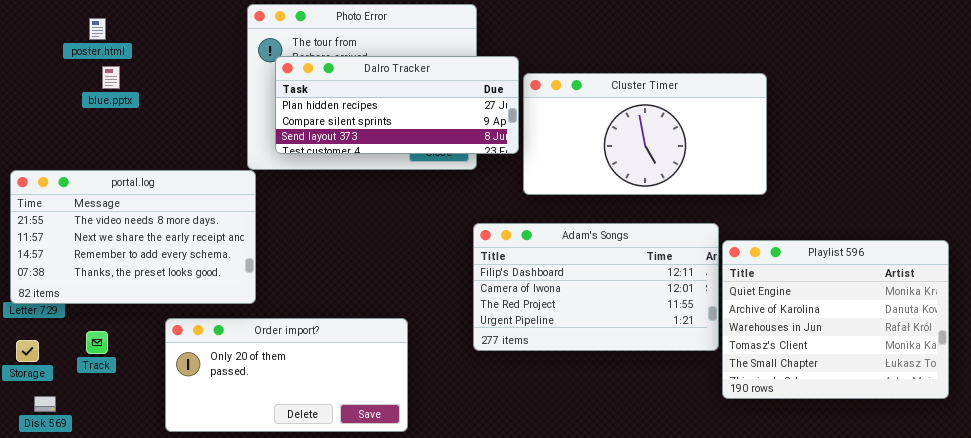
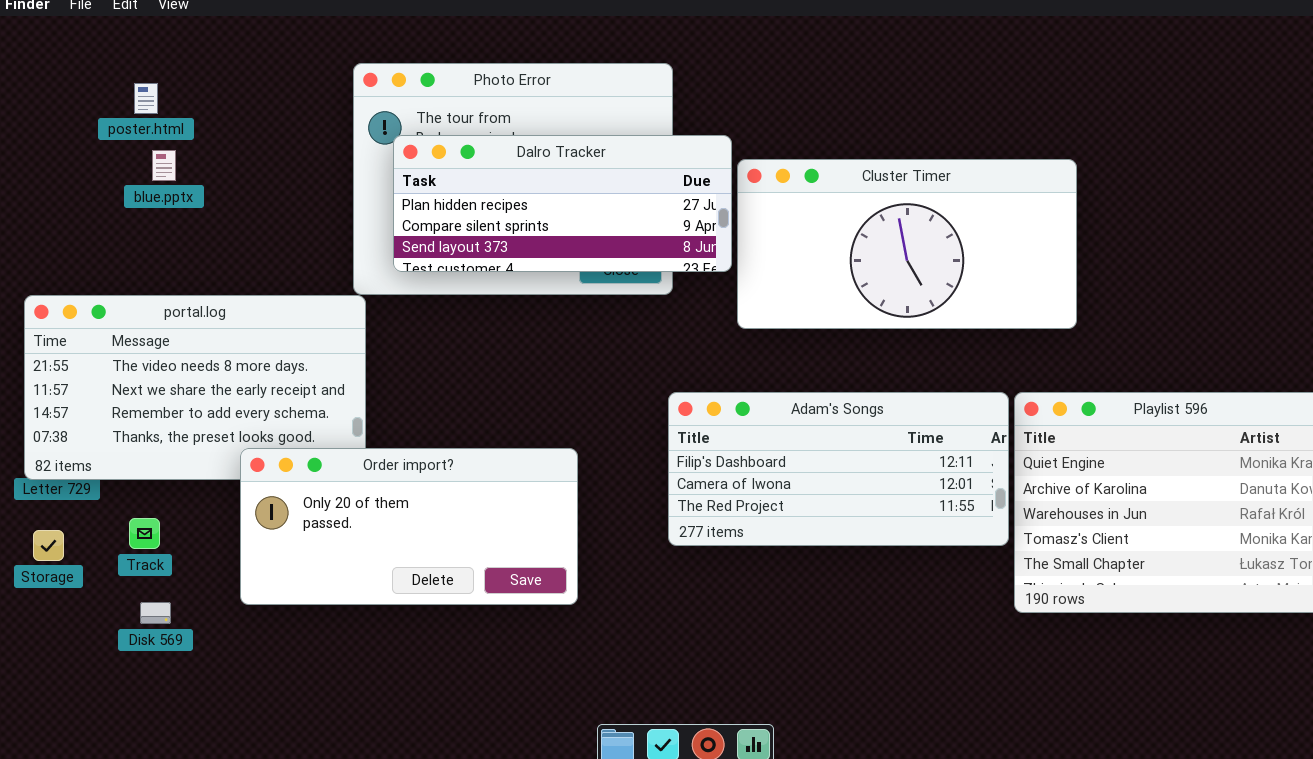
Adam's Songs: [473,223,719,351] -> [668,392,1009,546], resized
Order import?: [165,318,408,432] -> [240,448,578,605], moved
Disk 569: [34,396,56,412] -> [140,602,171,624], moved

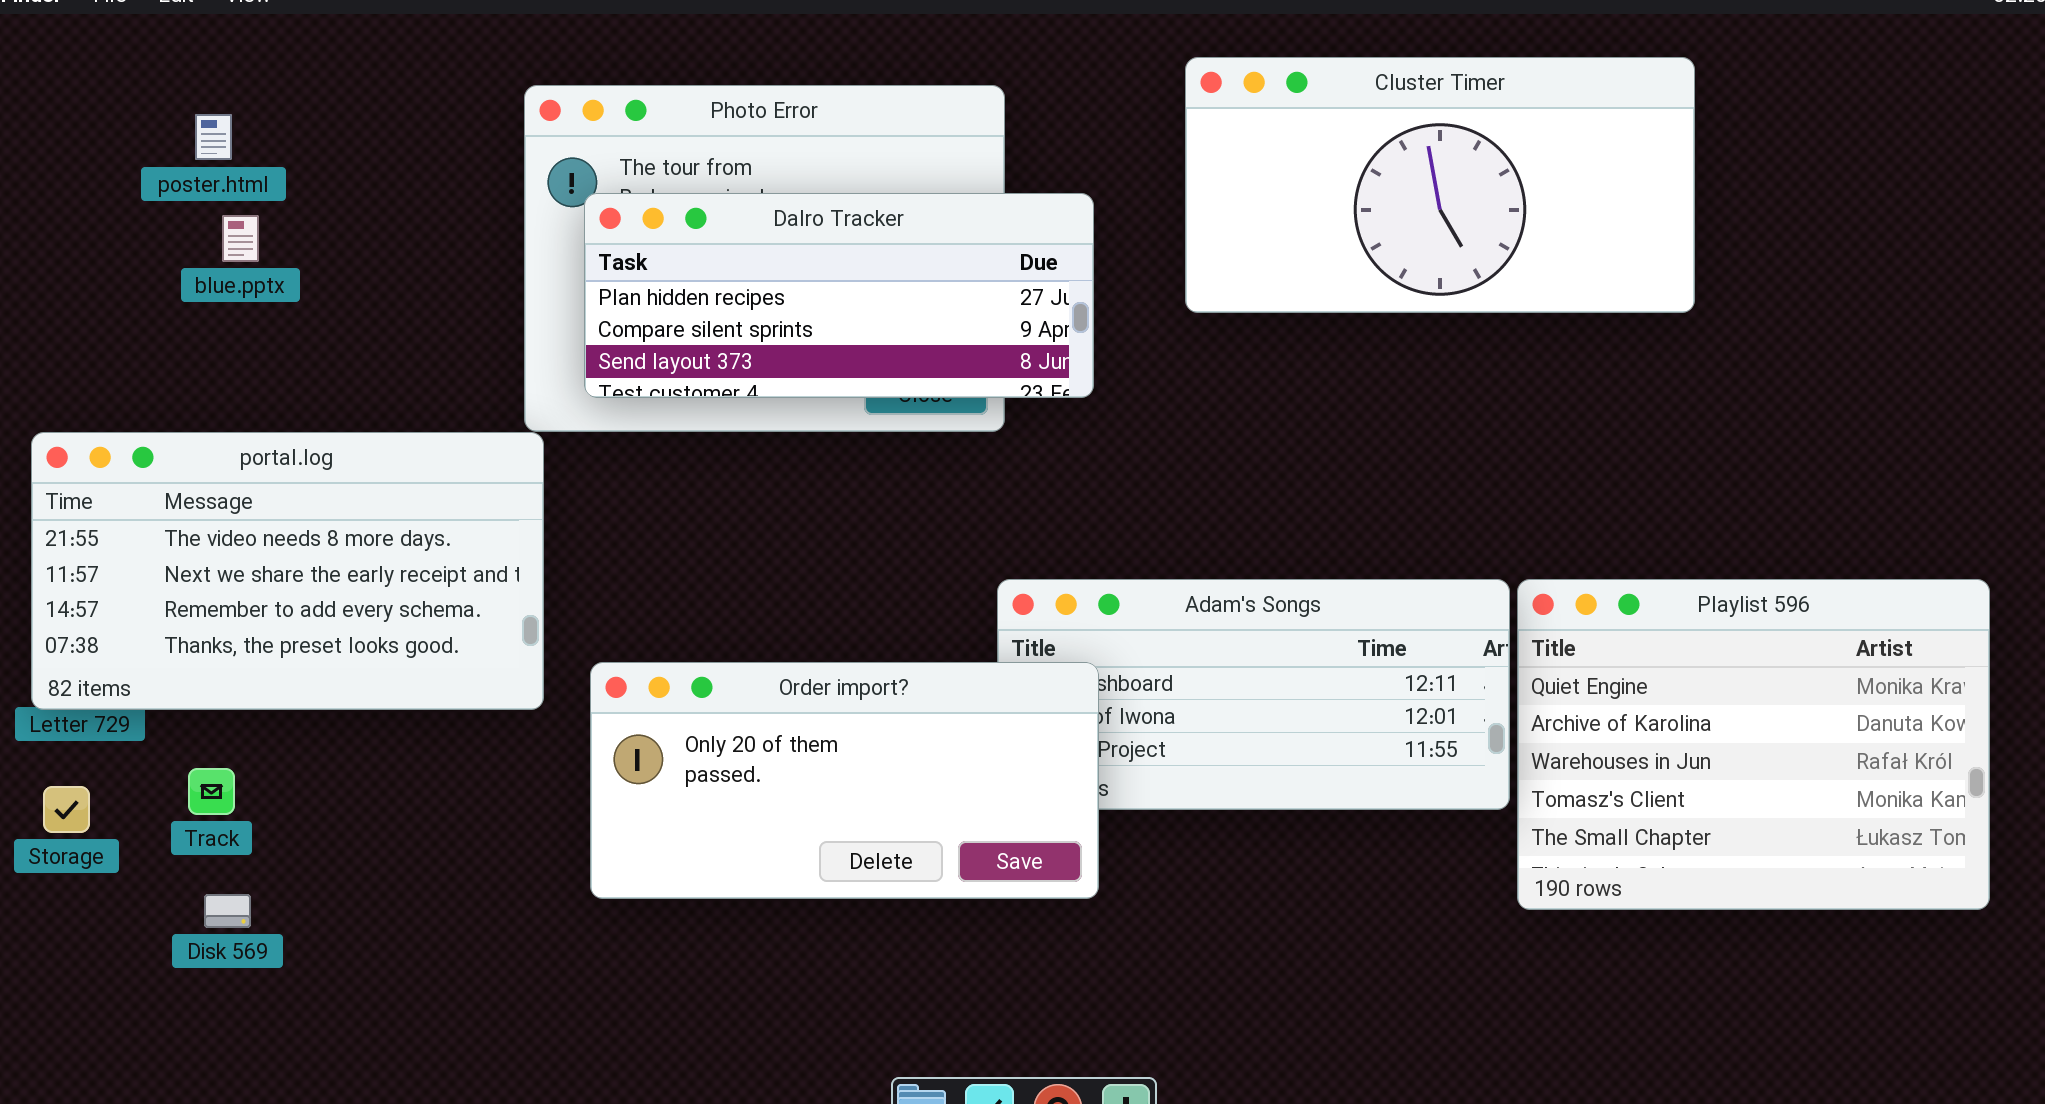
Cluster Timer: [737,159,1077,329] -> [1185,57,1695,313], moved
Order import?: [240,448,578,605] -> [590,662,1099,899], moved

